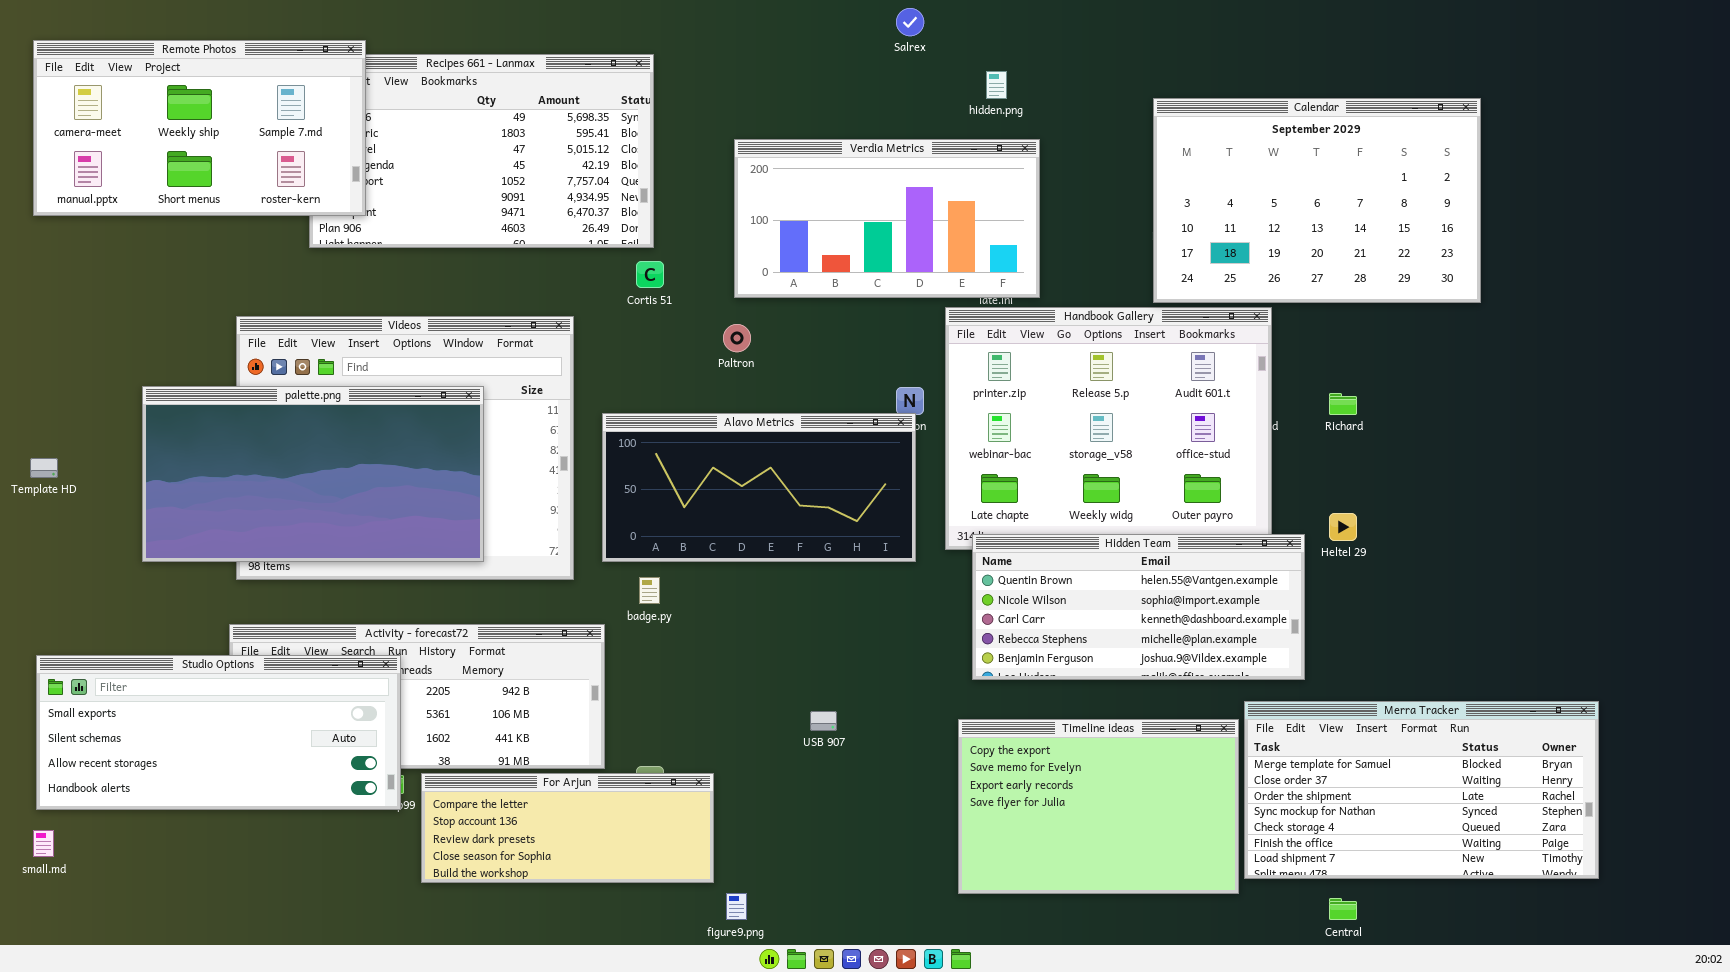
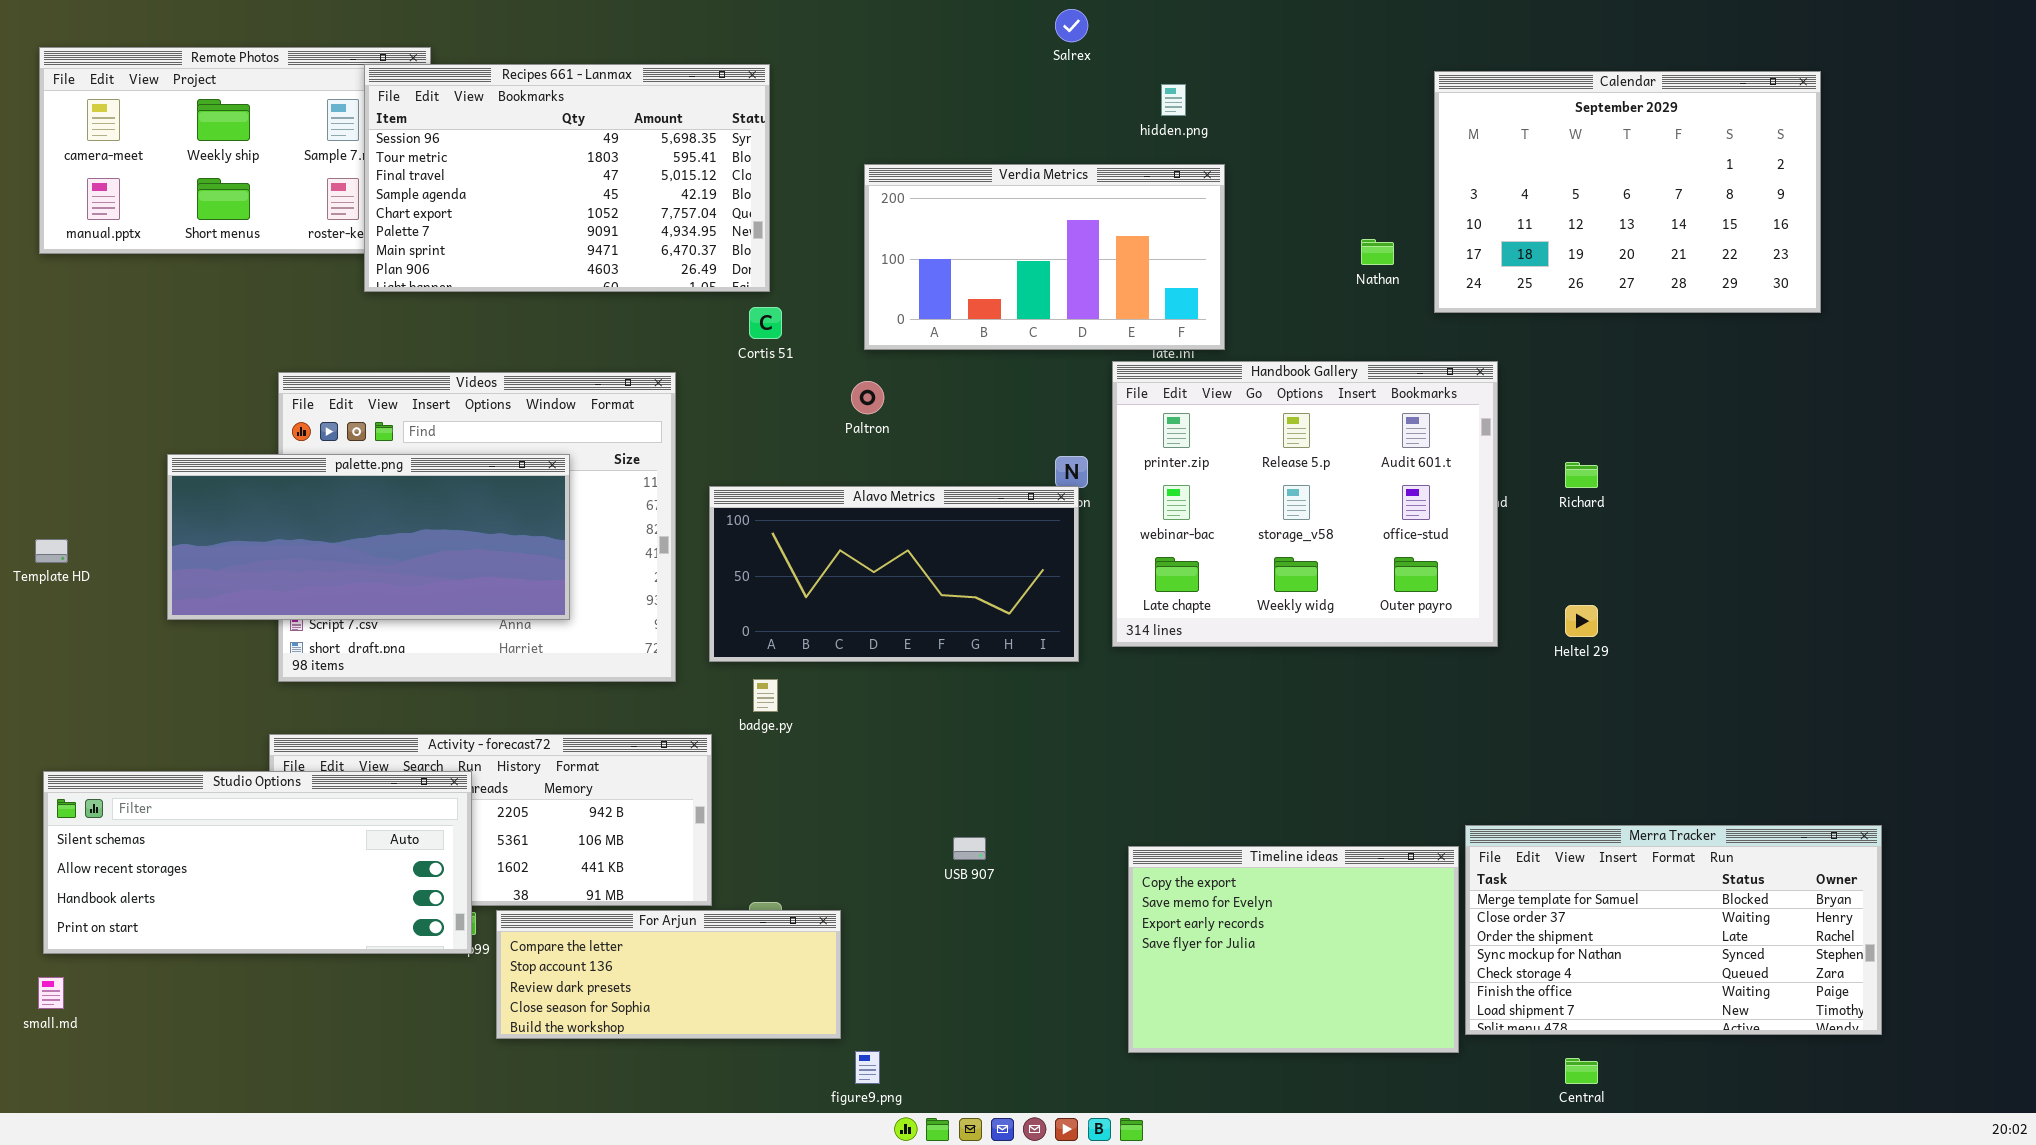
Recipes 661 - Lanmax: [309,54,654,248] -> [364,64,770,292], raised
Calendar: [1153,98,1481,303] -> [1434,71,1821,313], moved
palette.png: [142,386,484,562] -> [167,454,570,620], resized
Hidden Team: [972,534,1305,680] -> none, closed
Studio Options: [36,655,401,810] -> [43,771,472,954], scrolled down 1 row

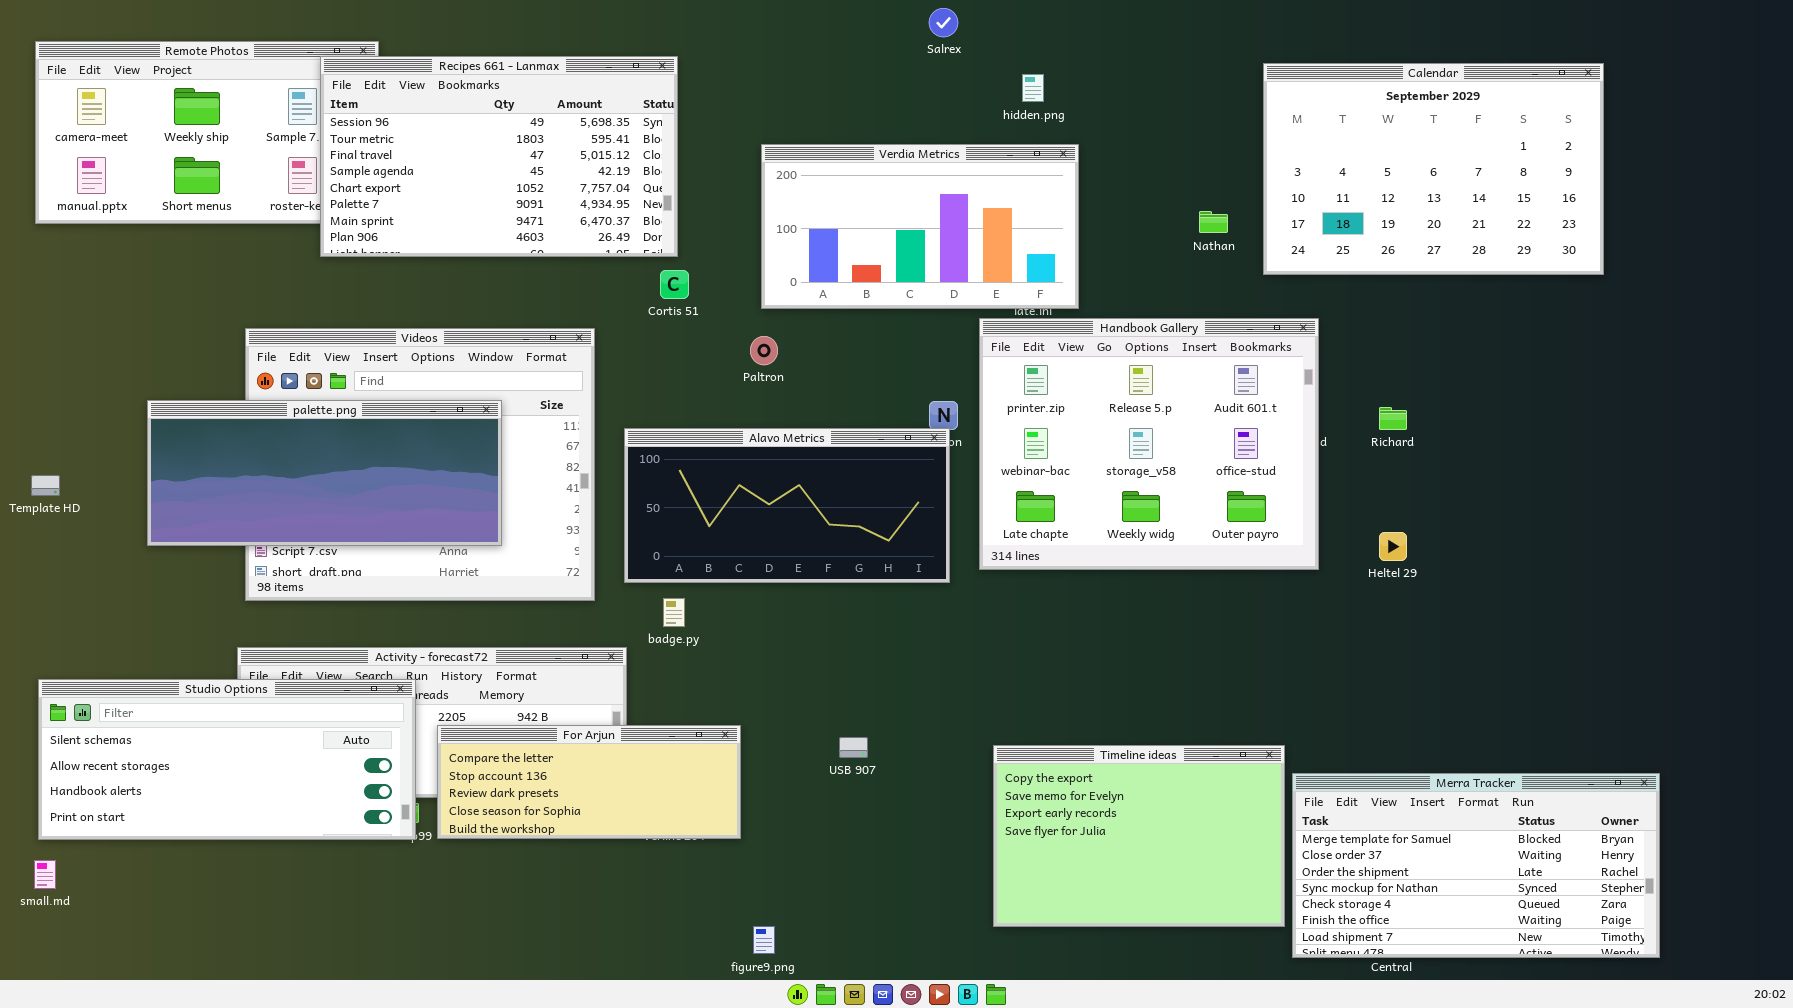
Merra Tracker: [1465,825,1882,1035] -> [1292,773,1660,958], moved
For Arjun: [496,910,841,1039] -> [437,725,741,839], moved

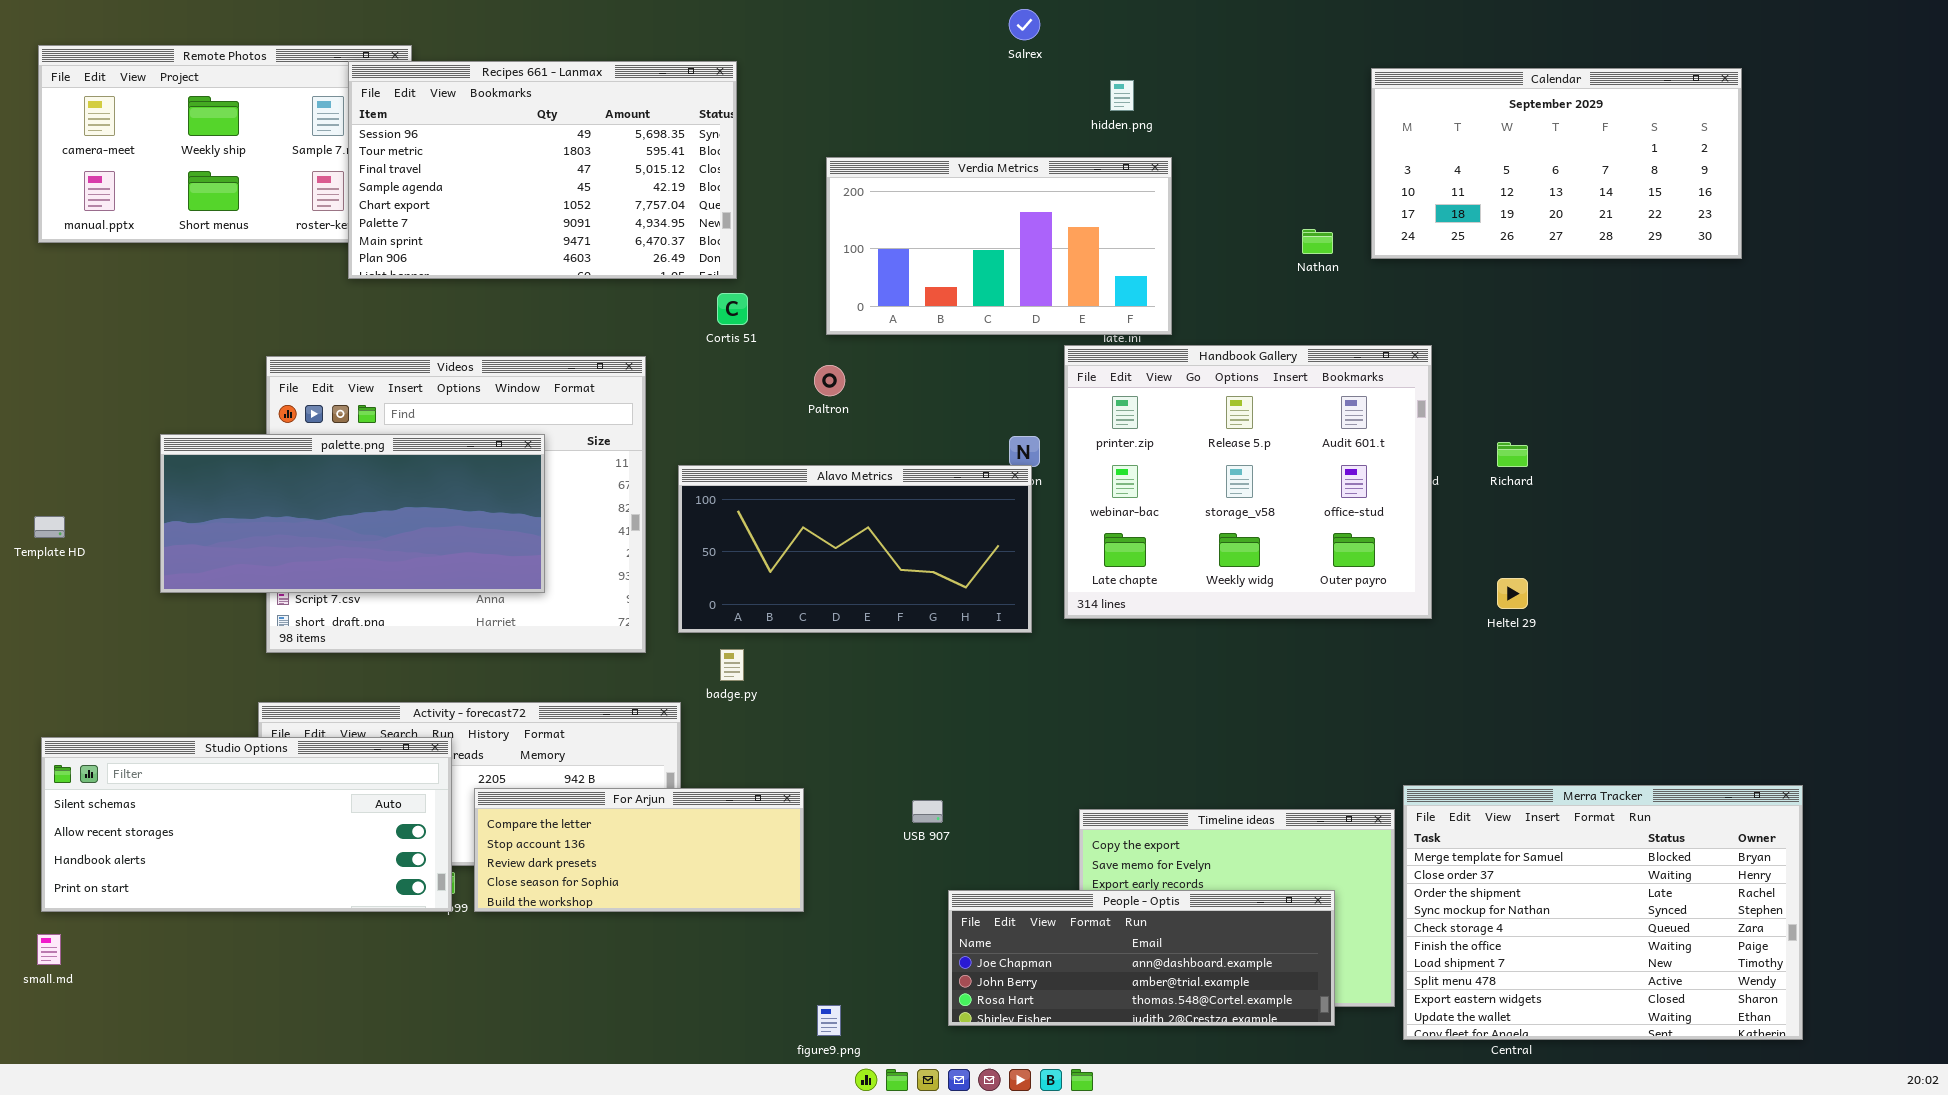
Calendar: [1263,63,1604,275] -> [1371,68,1742,259], resized
Merra Tracker: [1292,773,1660,958] -> [1403,785,1803,1040], resized
People - Optis: none -> [948,890,1335,1026], opened

